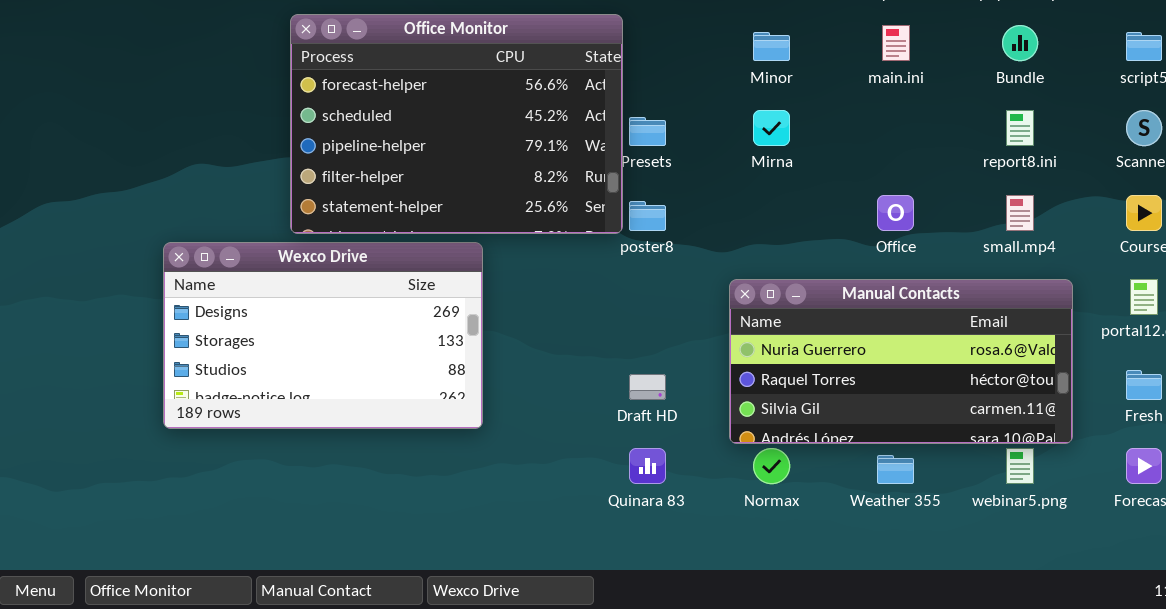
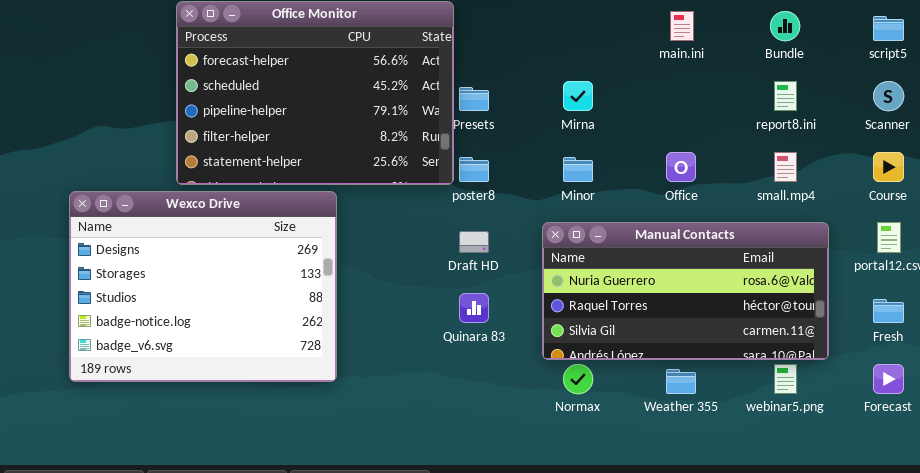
Minor: [753,32,790,61] -> [563,157,593,182], moved
Wexco Drive: [163,242,483,429] -> [69,191,337,382], resized
Draft HD: [629,374,666,400] -> [459,231,489,253], moved
Quinara 83: [629,448,666,484] -> [459,293,489,323], moved

